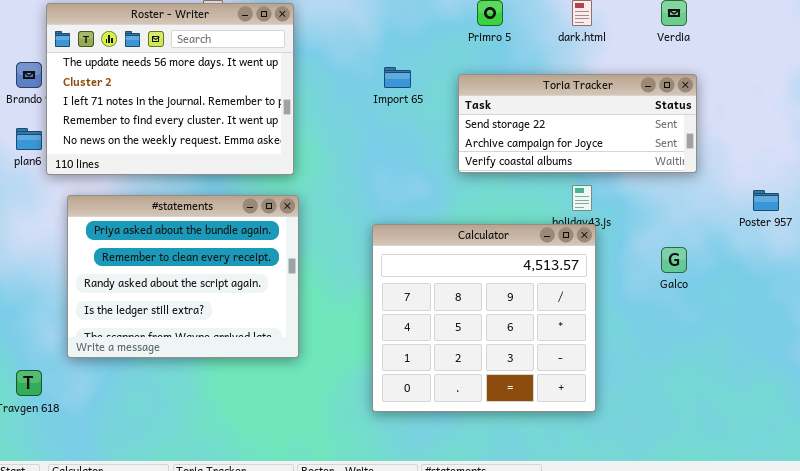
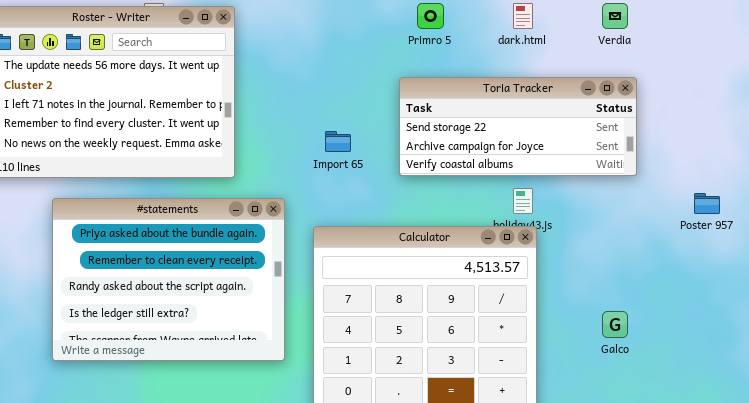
Import 65: [384,67,411,88] -> [325,131,351,152], moved
#statements: [67,195,299,358] -> [52,198,285,361], moved
Galco: [661,247,687,273] -> [602,311,628,338], moved

